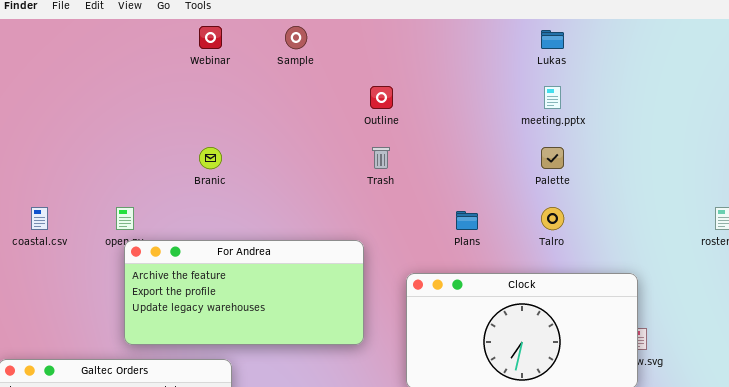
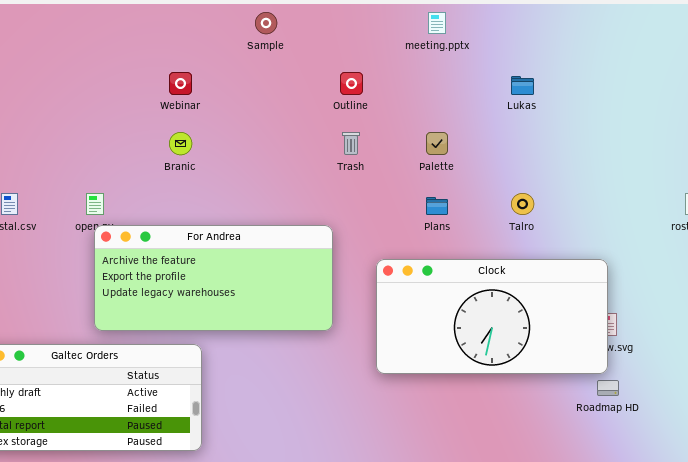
Webinar: [199,26,222,49] -> [169,72,192,95], moved
Lukas: [541,30,564,49] -> [511,76,534,95], moved
meeting.pptx: [544,86,561,109] -> [428,12,446,34], moved
Palette: [541,147,564,169] -> [426,132,448,155], moved

